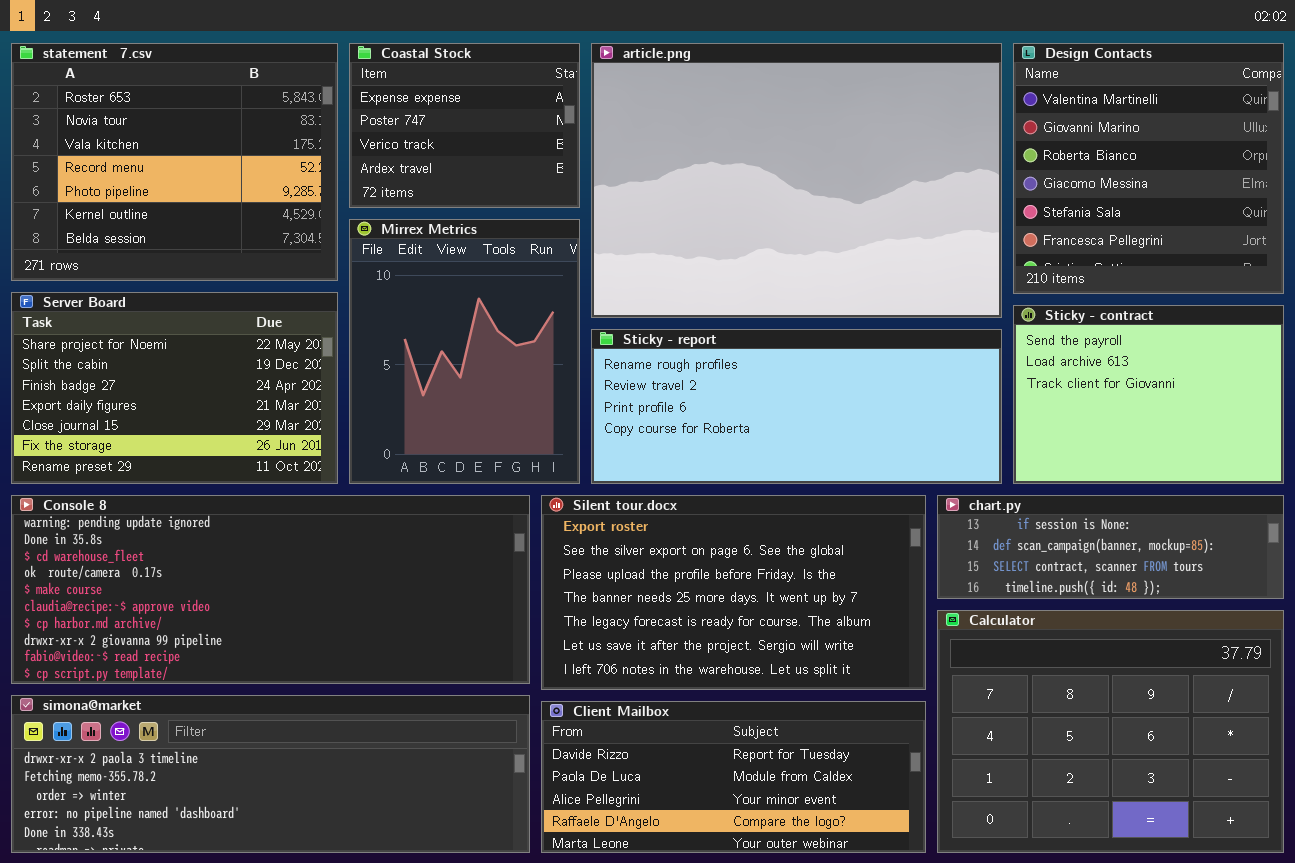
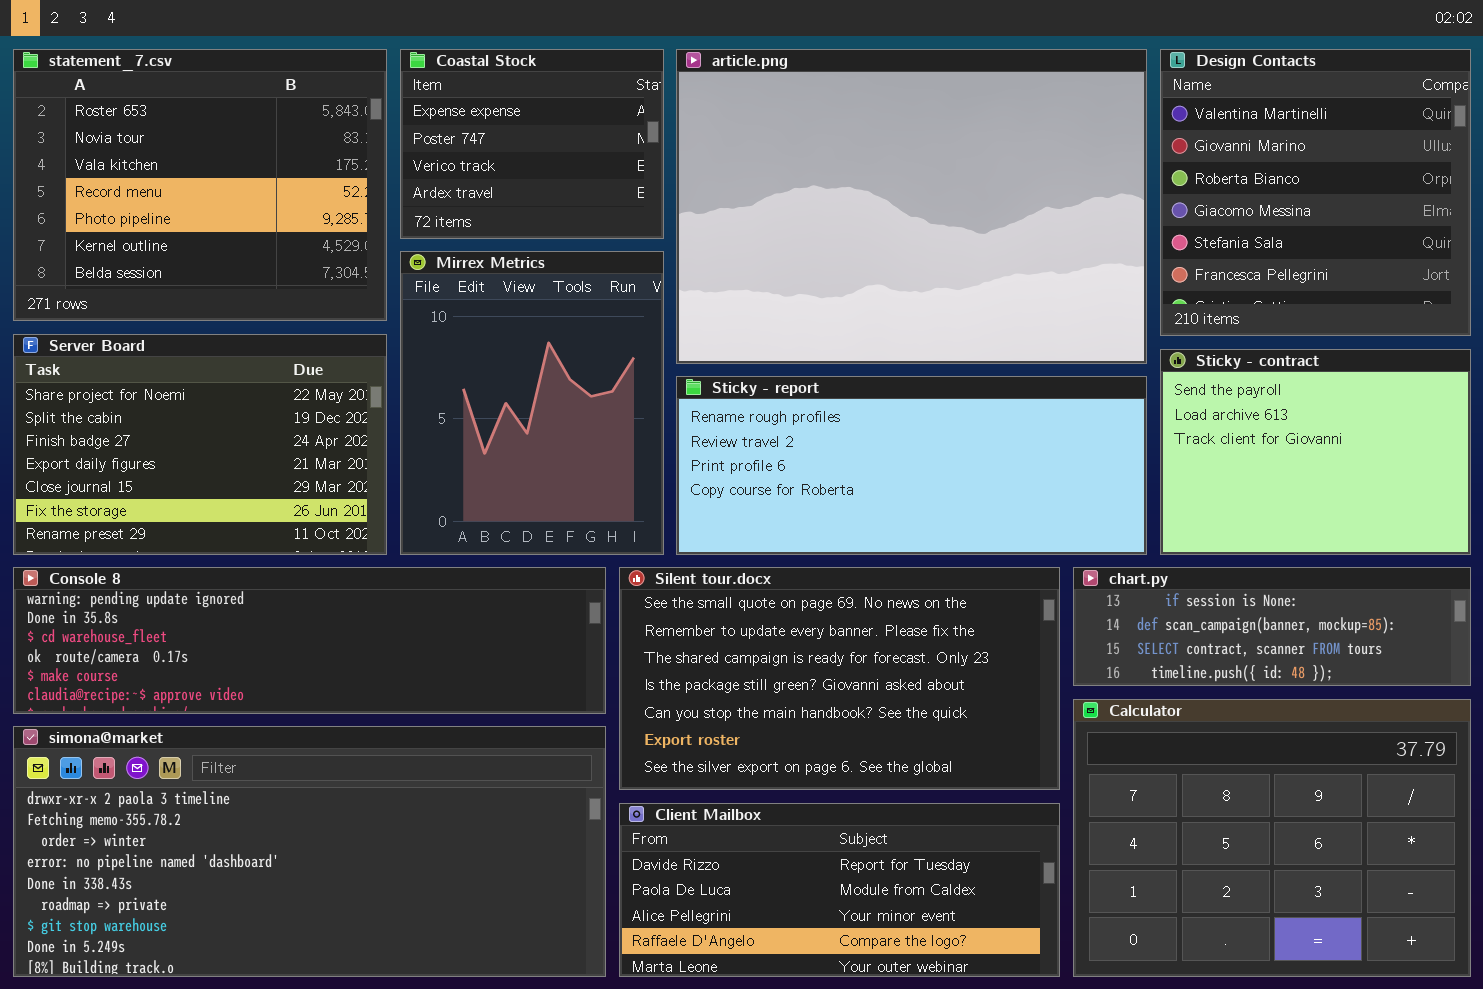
Console 8: [11,495,530,684] -> [13,567,606,714], resized
Silent tour.docx: [541,495,926,690] -> [619,567,1060,790], scrolled up 5 rows
simona@market: [11,695,530,853] -> [13,726,606,977], resized

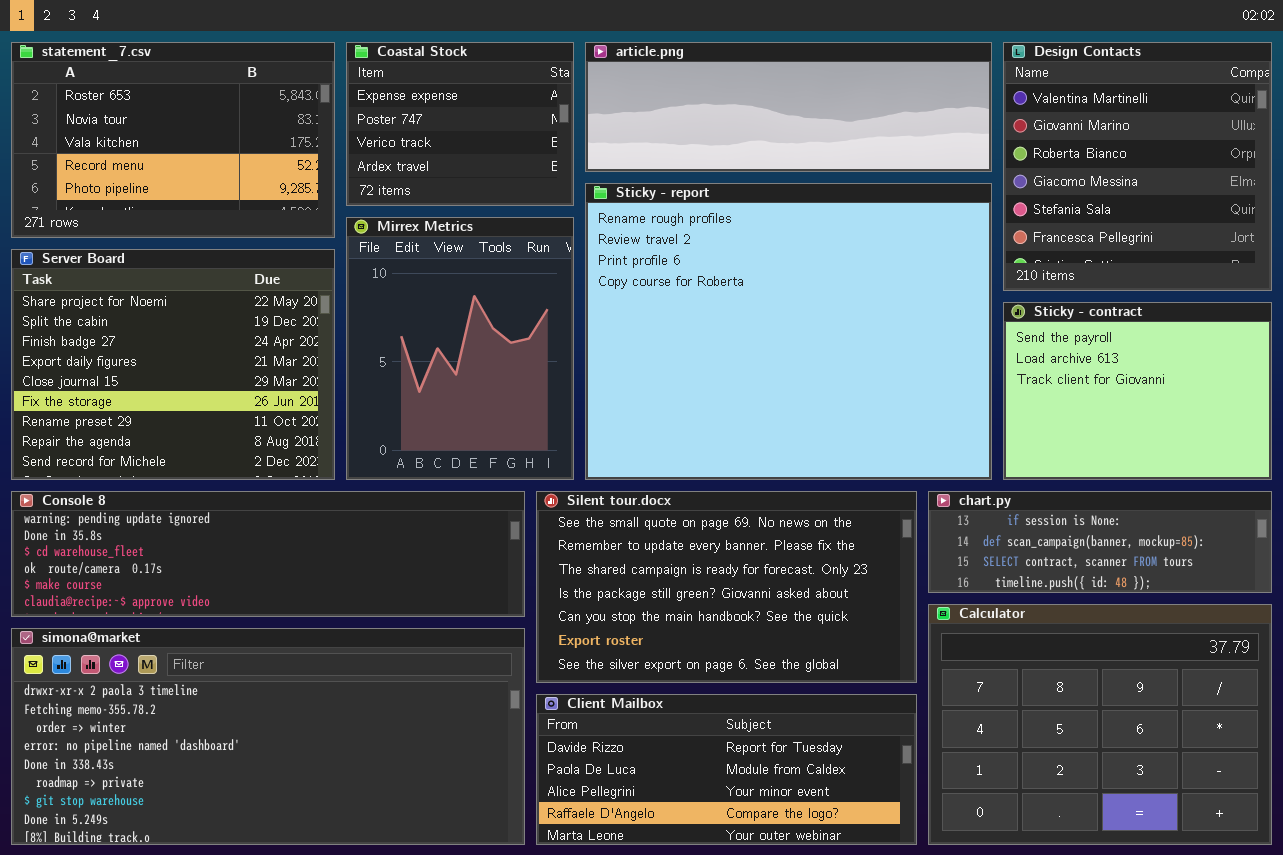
statement_7.csv: [13,49,387,321] -> [11,42,335,238], resized
article.png: [676,49,1147,364] -> [585,42,992,172], resized
Server Board: [13,334,387,555] -> [11,249,335,480], resized
Sticky - report: [676,376,1147,555] -> [585,183,992,480], resized

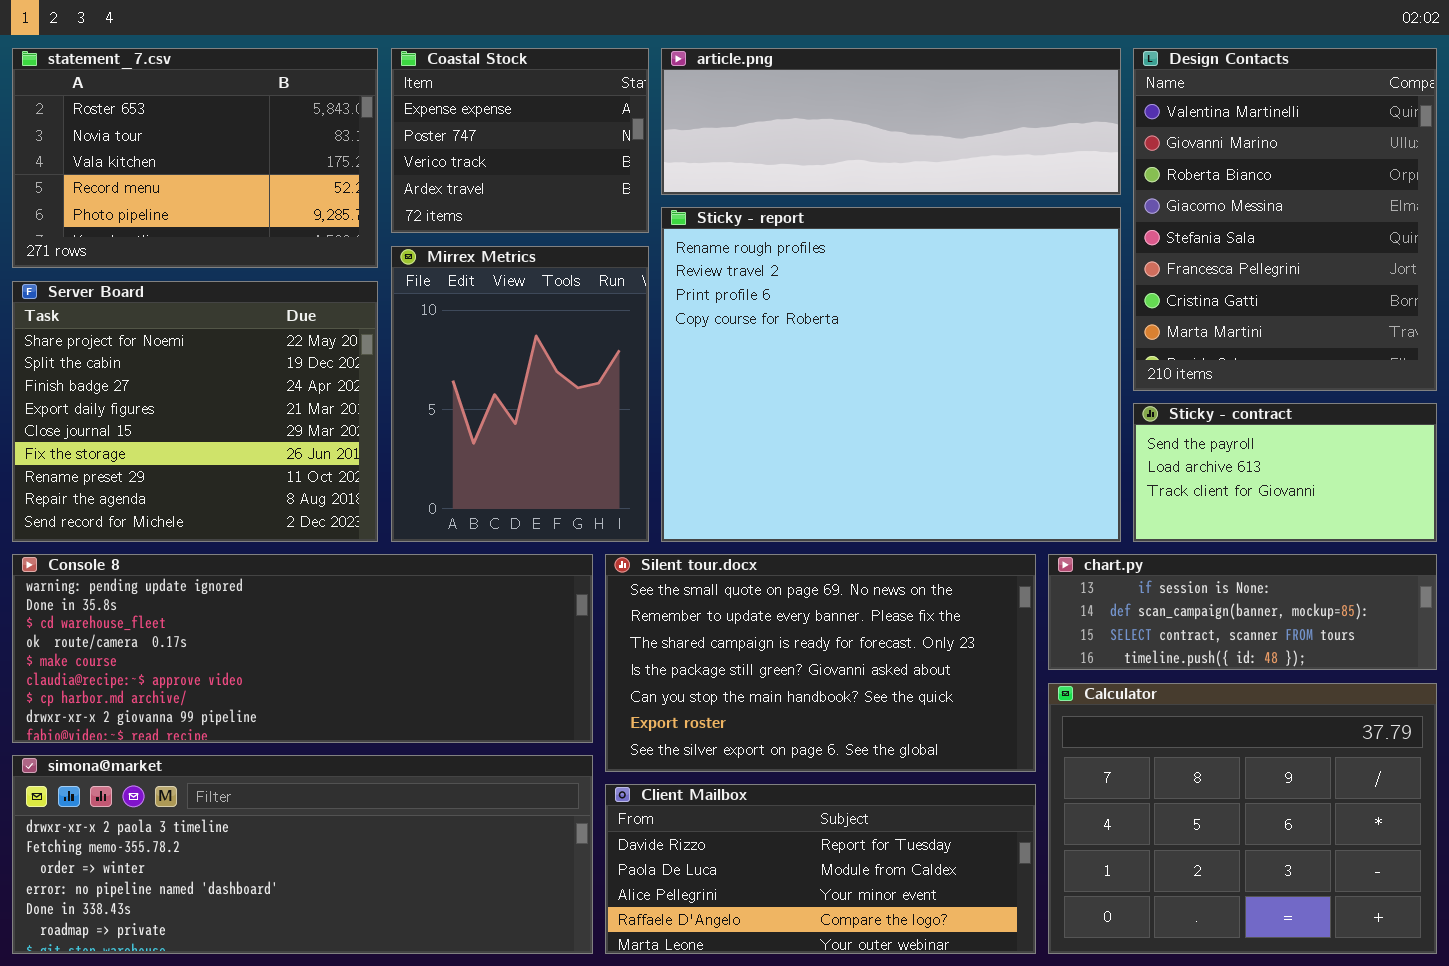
Design Contacts: [1003,42,1272,291] -> [1133,48,1437,391], resized
Sticky - contract: [1003,302,1272,480] -> [1133,403,1437,542], resized
Console 8: [11,491,525,617] -> [12,554,593,743], resized
simona@market: [11,628,525,845] -> [12,755,593,954], resized

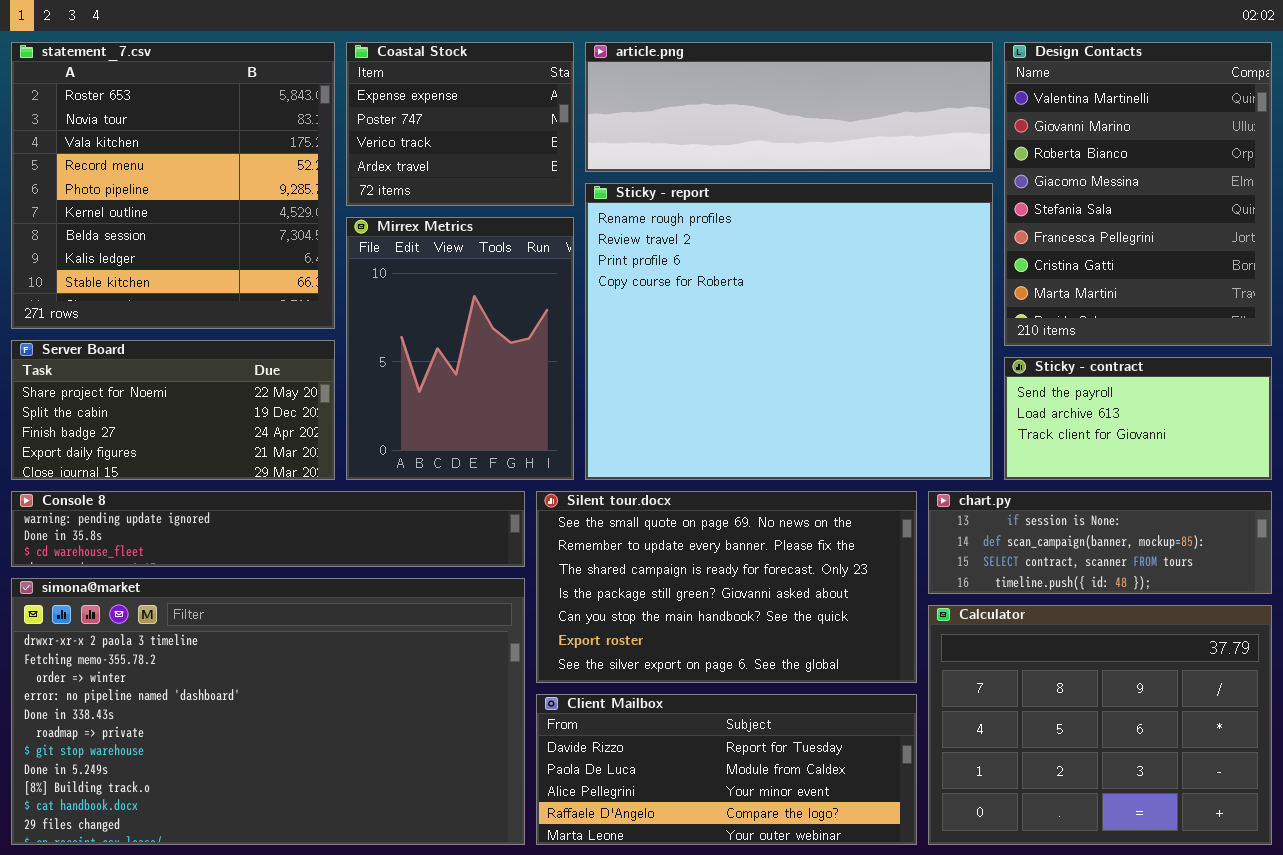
statement_7.csv: [12,48,378,268] -> [11,42,335,329], resized
Server Board: [12,281,378,542] -> [11,340,335,480], resized
Console 8: [12,554,593,743] -> [11,491,525,567], resized
simona@market: [12,755,593,954] -> [11,578,525,845], resized

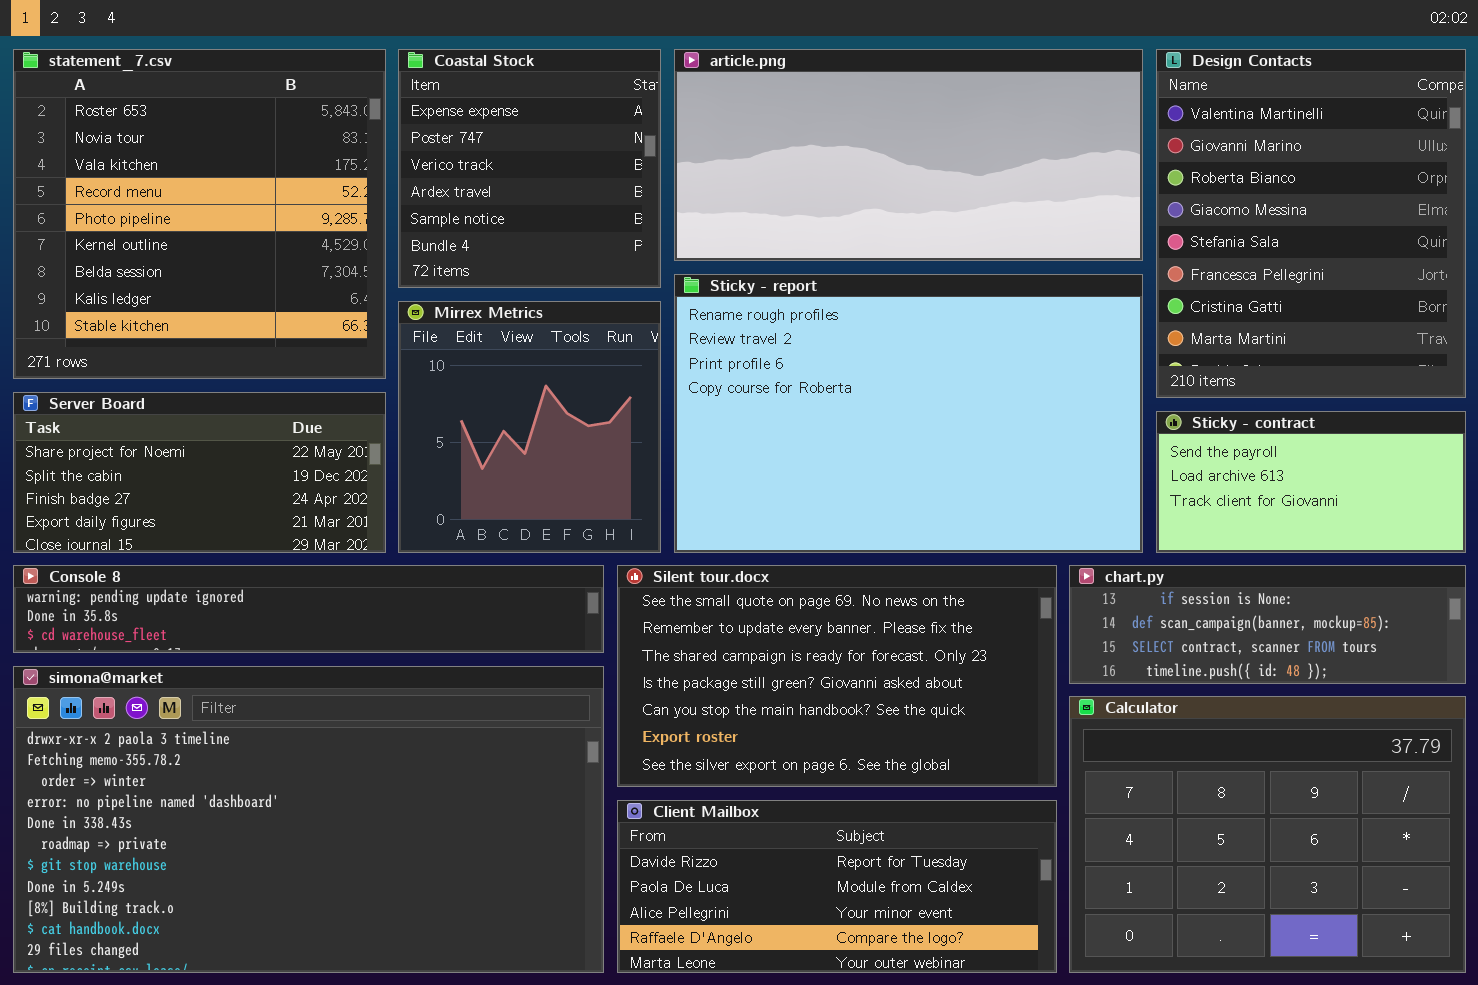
Coastal Stock: [346,42,574,206] -> [398,49,661,288], resized
article.png: [585,42,993,172] -> [674,49,1143,261], resized
Sticky - report: [585,183,993,480] -> [674,274,1143,553], resized
Mirrex Metrics: [346,217,574,480] -> [398,301,661,553], resized

